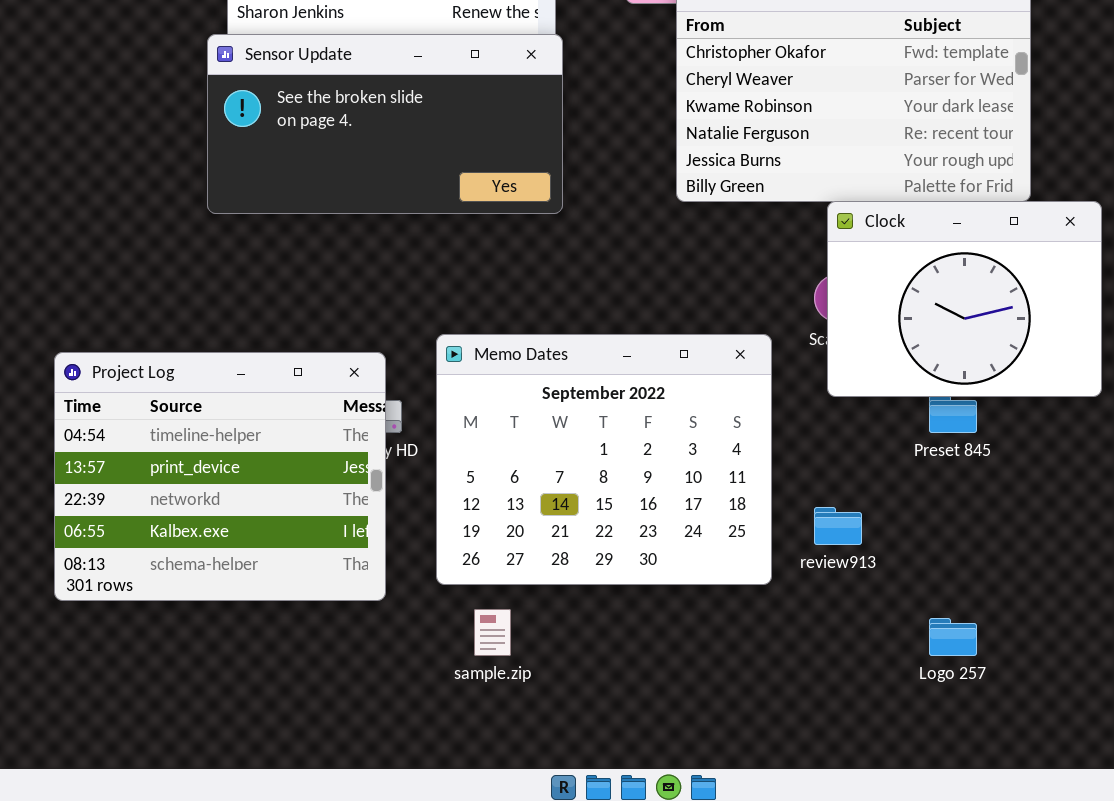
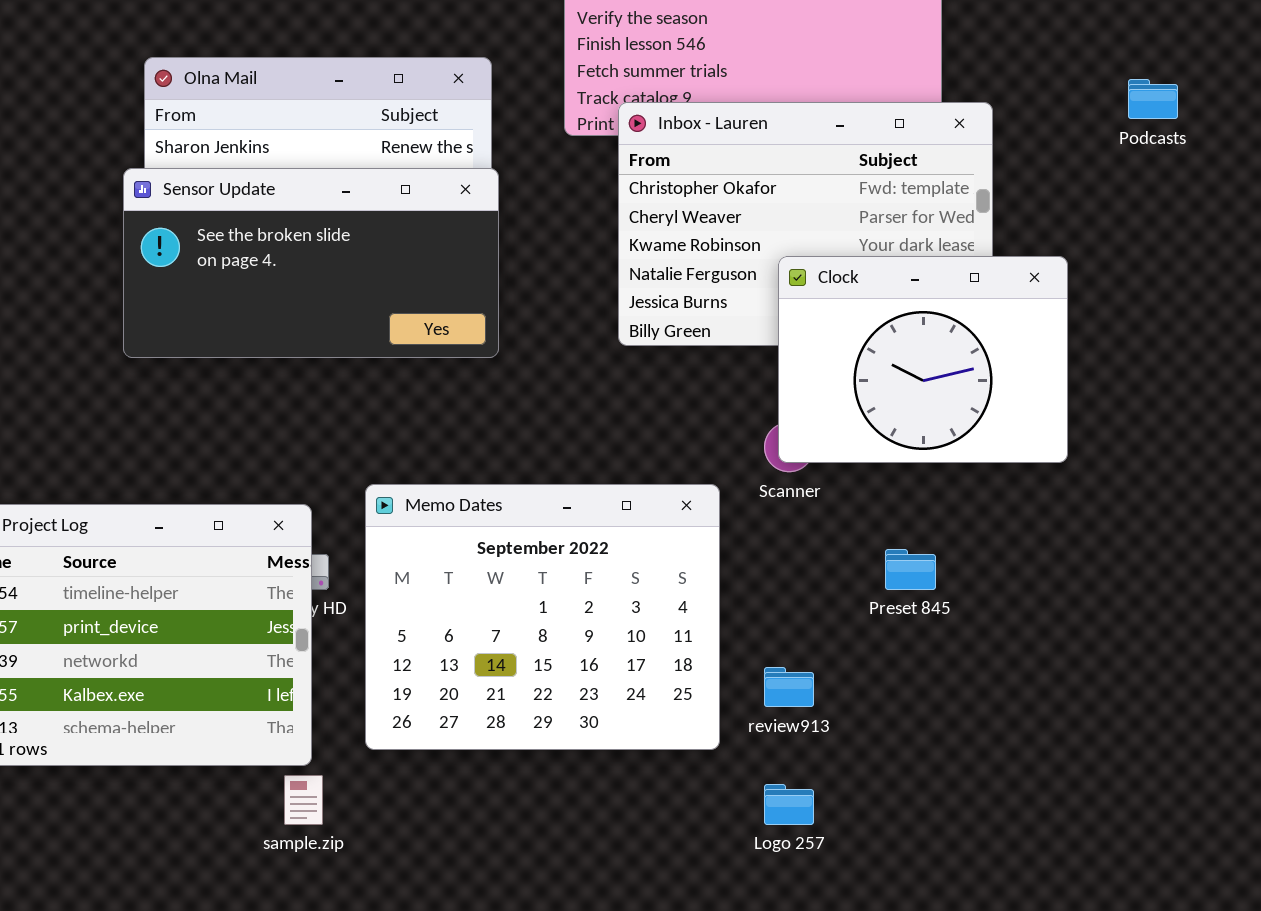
Clock: [827,201,1102,397] -> [778,256,1068,463], moved
sample.zip: [474,609,511,656] -> [284,775,323,825], moved
Logo 257: [929,618,977,656] -> [764,784,814,825], moved

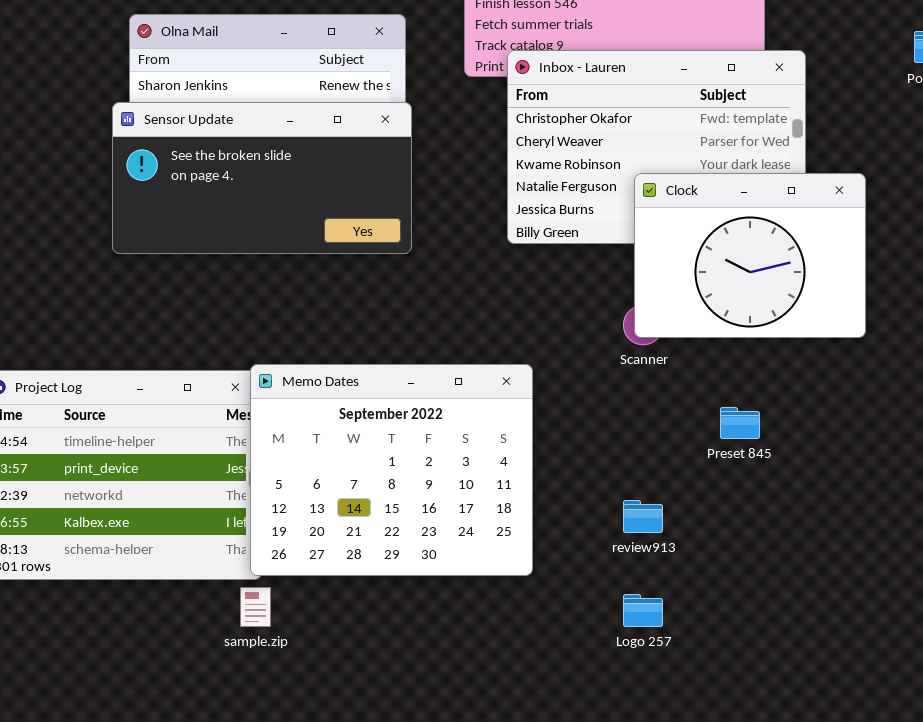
Memo Dates: [365,484,720,750] -> [250,364,533,576], moved

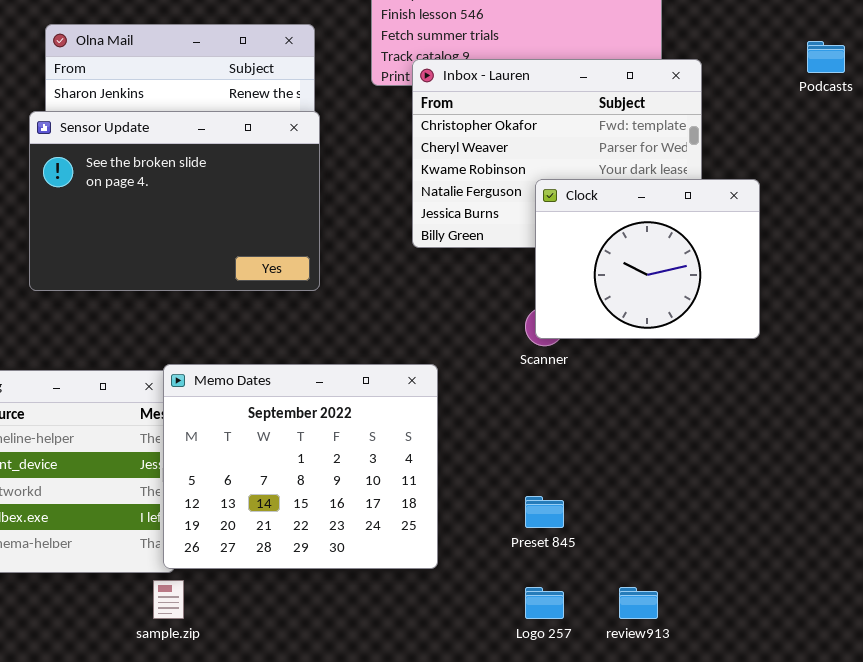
Sensor Update: [112,102,412,254] -> [29,111,320,291], resized
Preset 845: [720,407,760,439] -> [525,496,564,528], moved
review913: [623,500,663,533] -> [619,587,658,619], moved

